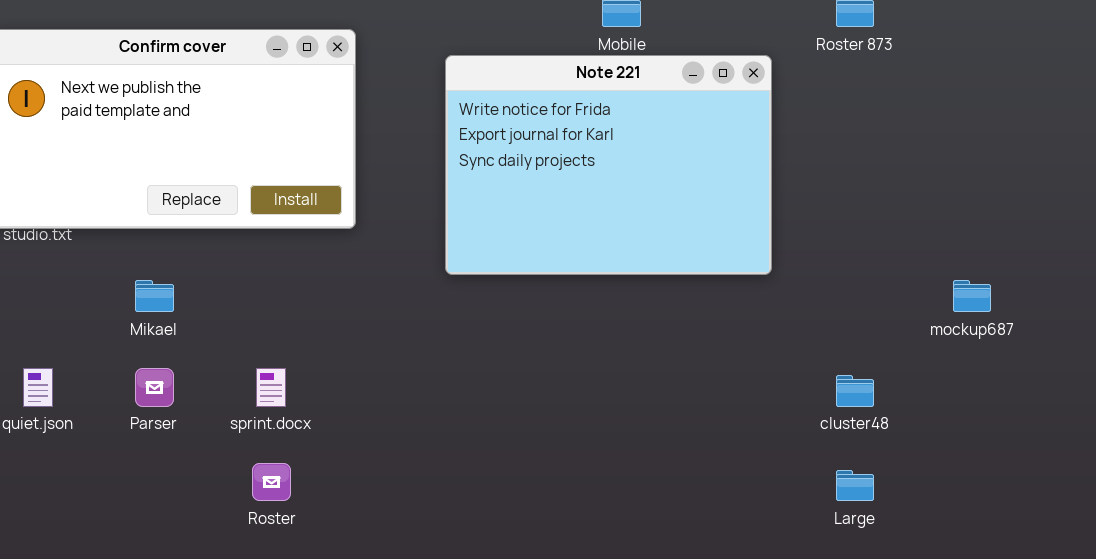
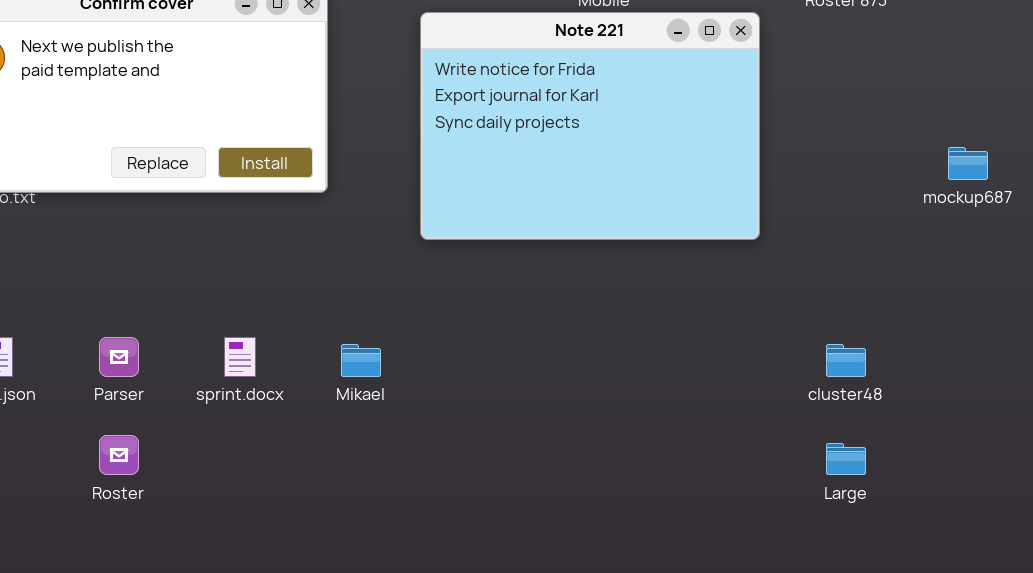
Mikael: [135,280,174,312] -> [341,344,381,377], moved
mockup687: [953,280,991,312] -> [948,147,988,180], moved
Roster: [252,463,291,501] -> [99,435,139,475], moved

